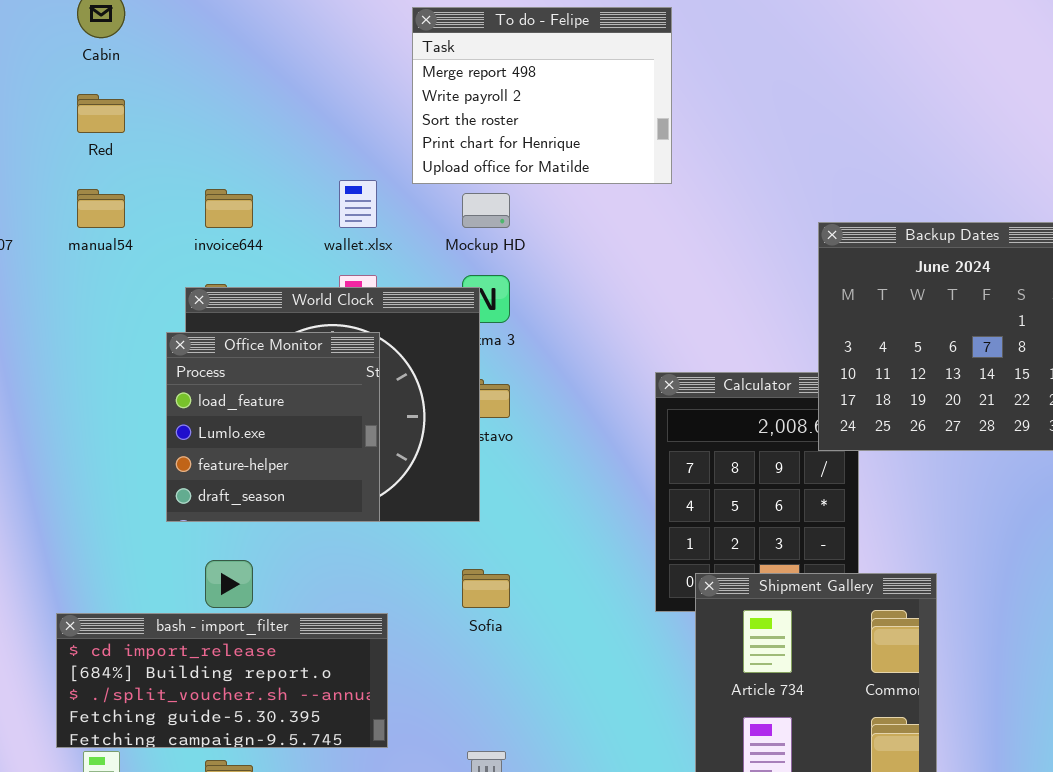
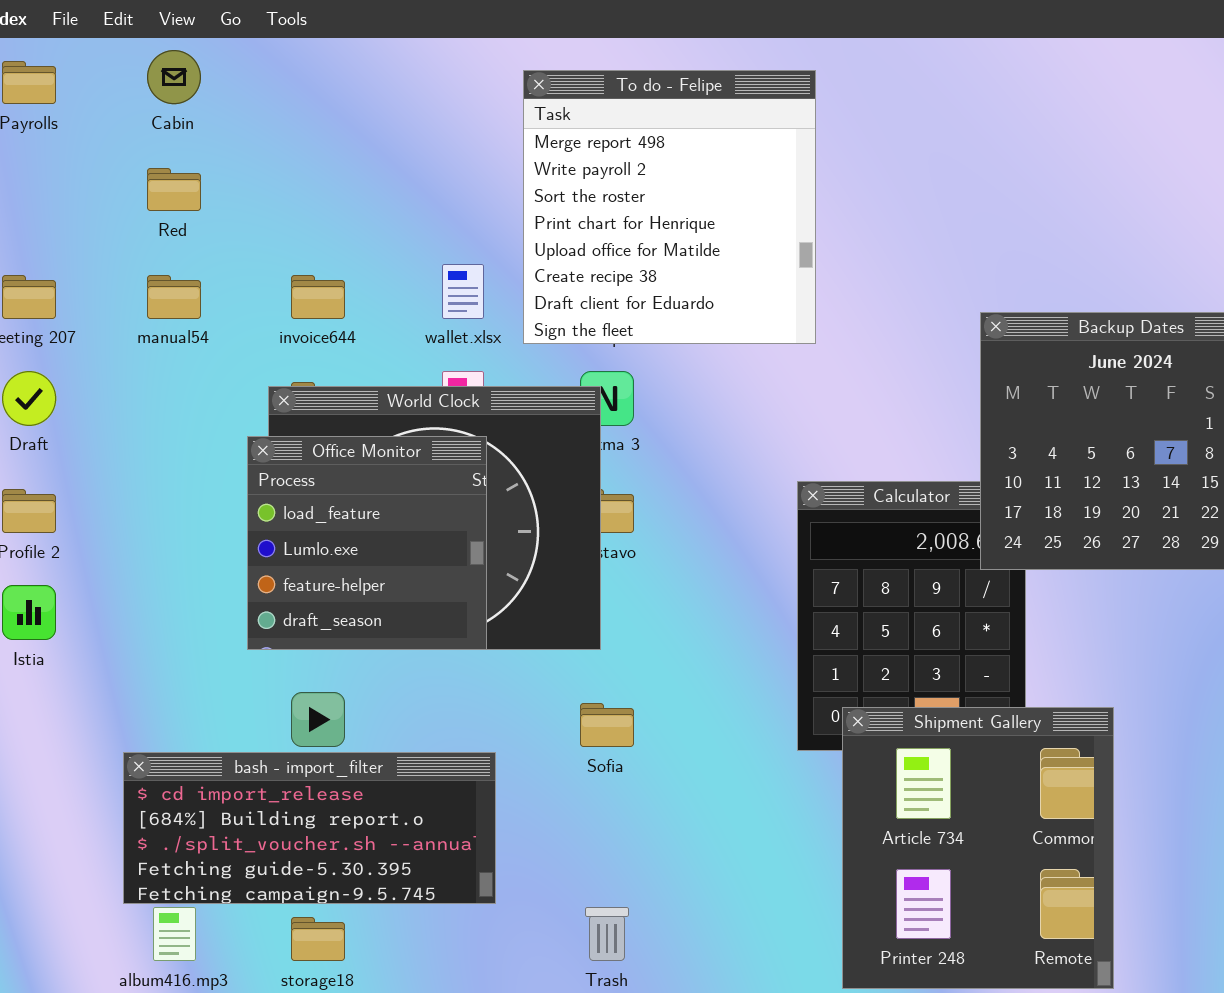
To do - Felipe: [412,7,672,184] -> [523,70,816,344], resized

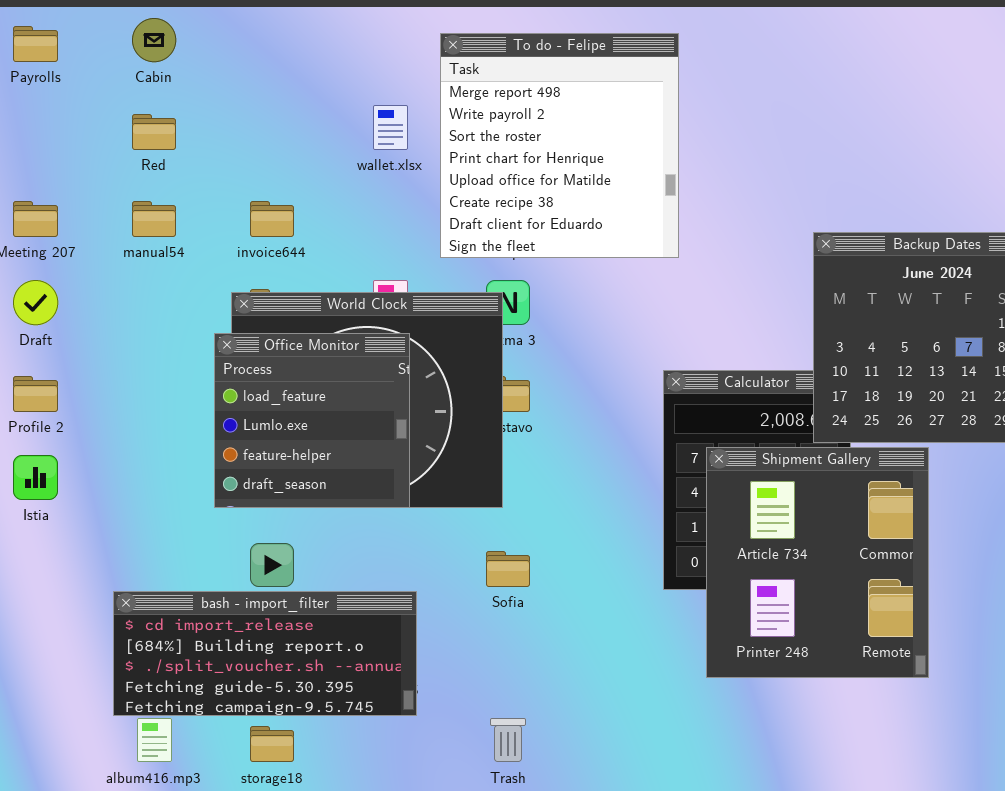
wallet.xlsx: [442,264,484,319] -> [373,105,408,150], moved
Shipment Gallery: [842,707,1114,989] -> [706,447,929,678], moved

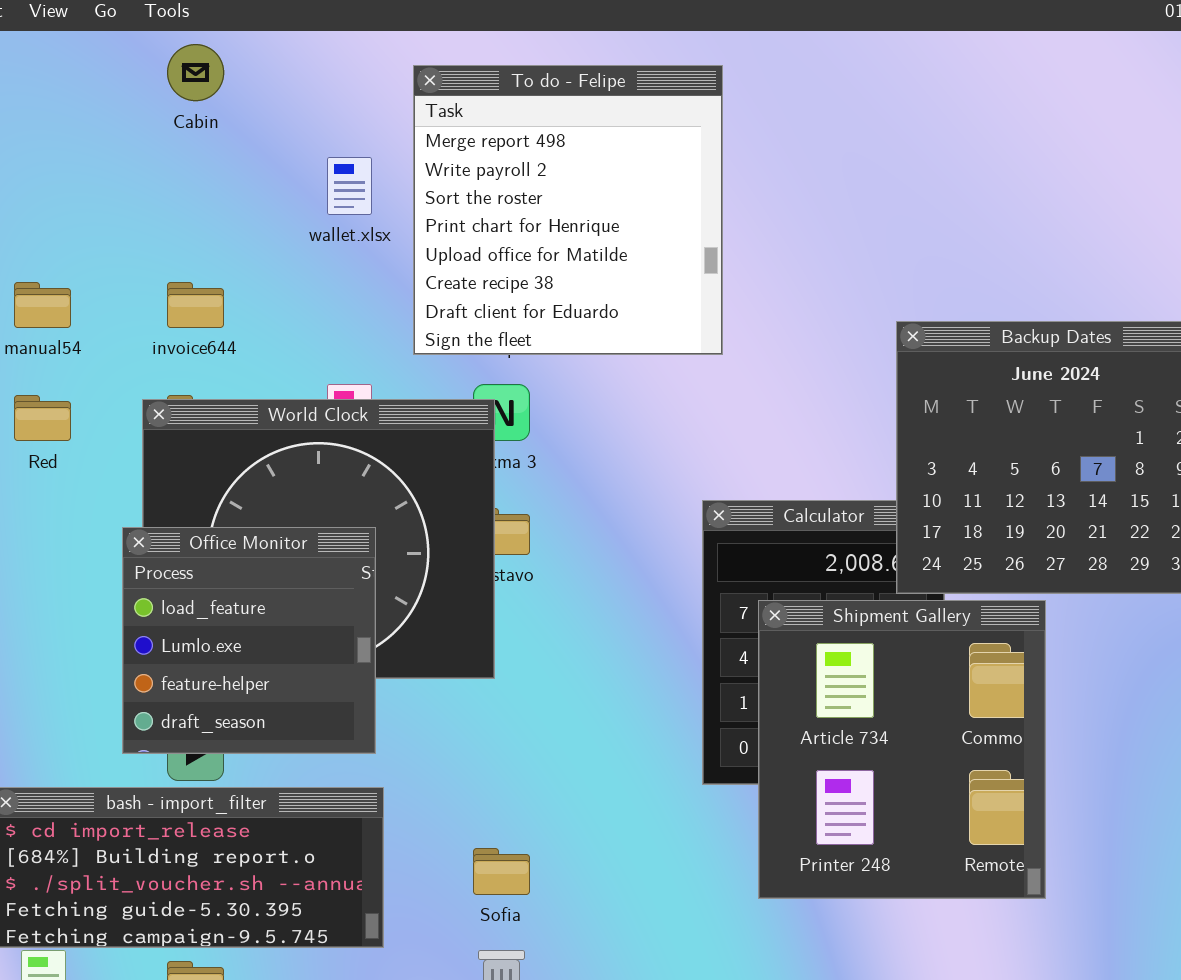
Cabin: [132,18,176,62] -> [167,44,224,101], moved
Red: [132,114,176,150] -> [14,395,71,441], moved
Office Monitor: [214,333,410,508] -> [122,527,376,754], moved
Sofia: [486,551,530,587] -> [473,848,530,895], moved

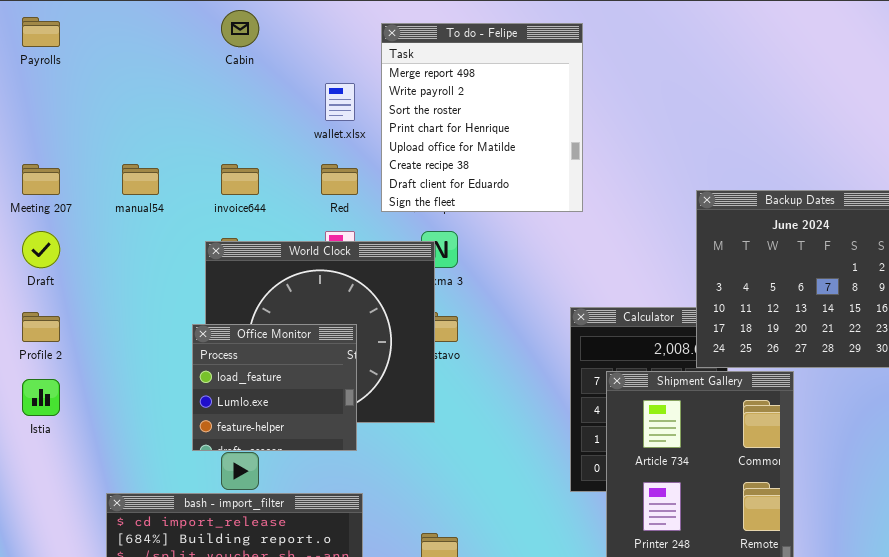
Red: [14,395,71,441] -> [321,164,358,195], moved
Office Monitor: [122,527,376,754] -> [192,324,357,451], resized

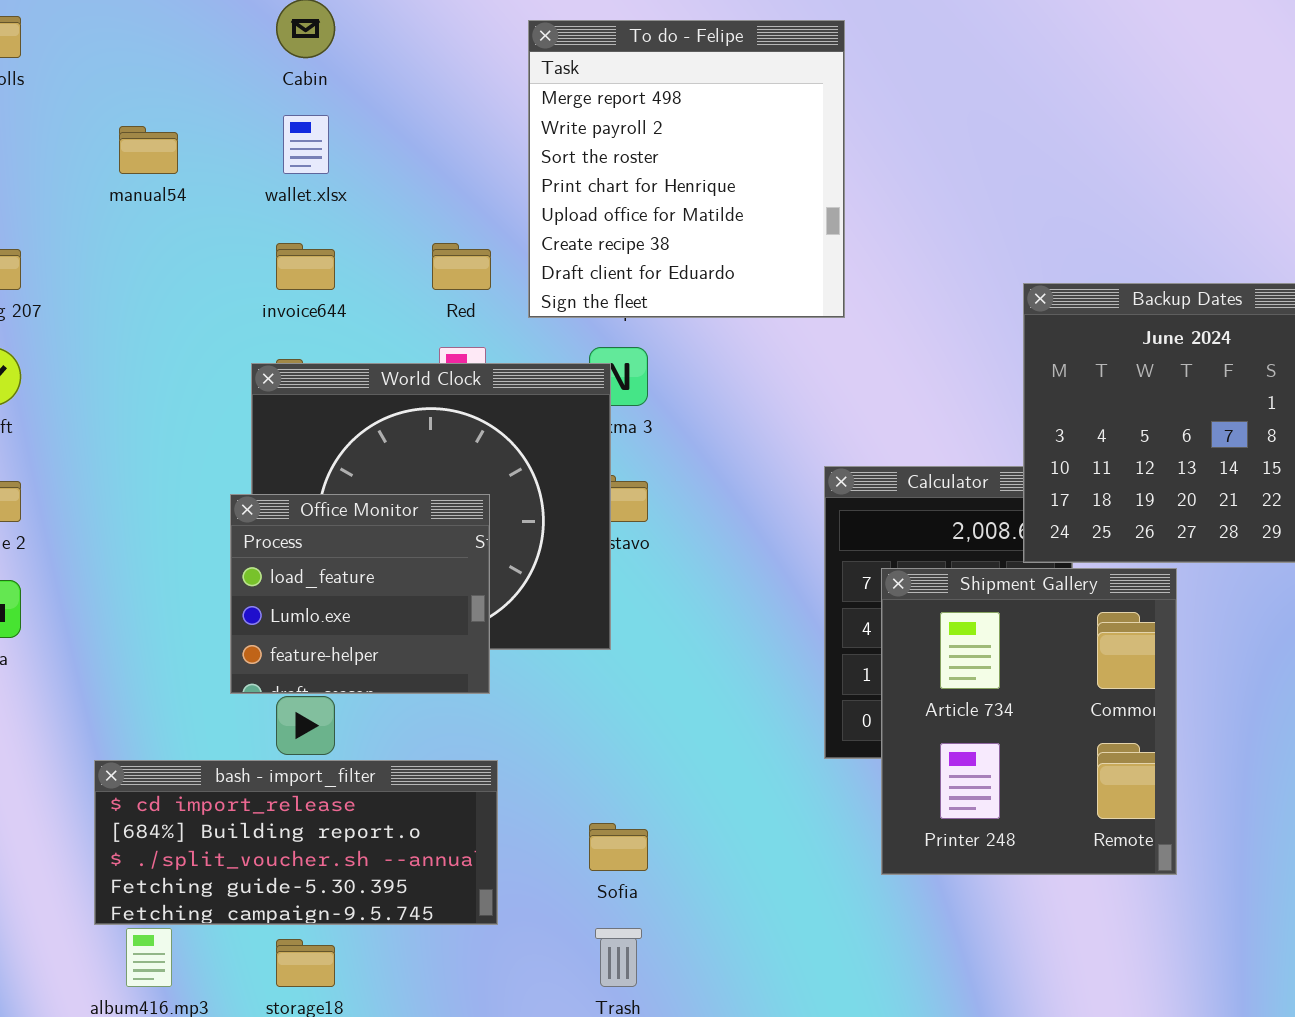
wallet.xlsx: [325,83,355,121] -> [283,115,329,174], moved
manual54: [122,164,159,195] -> [119,126,178,174], moved

